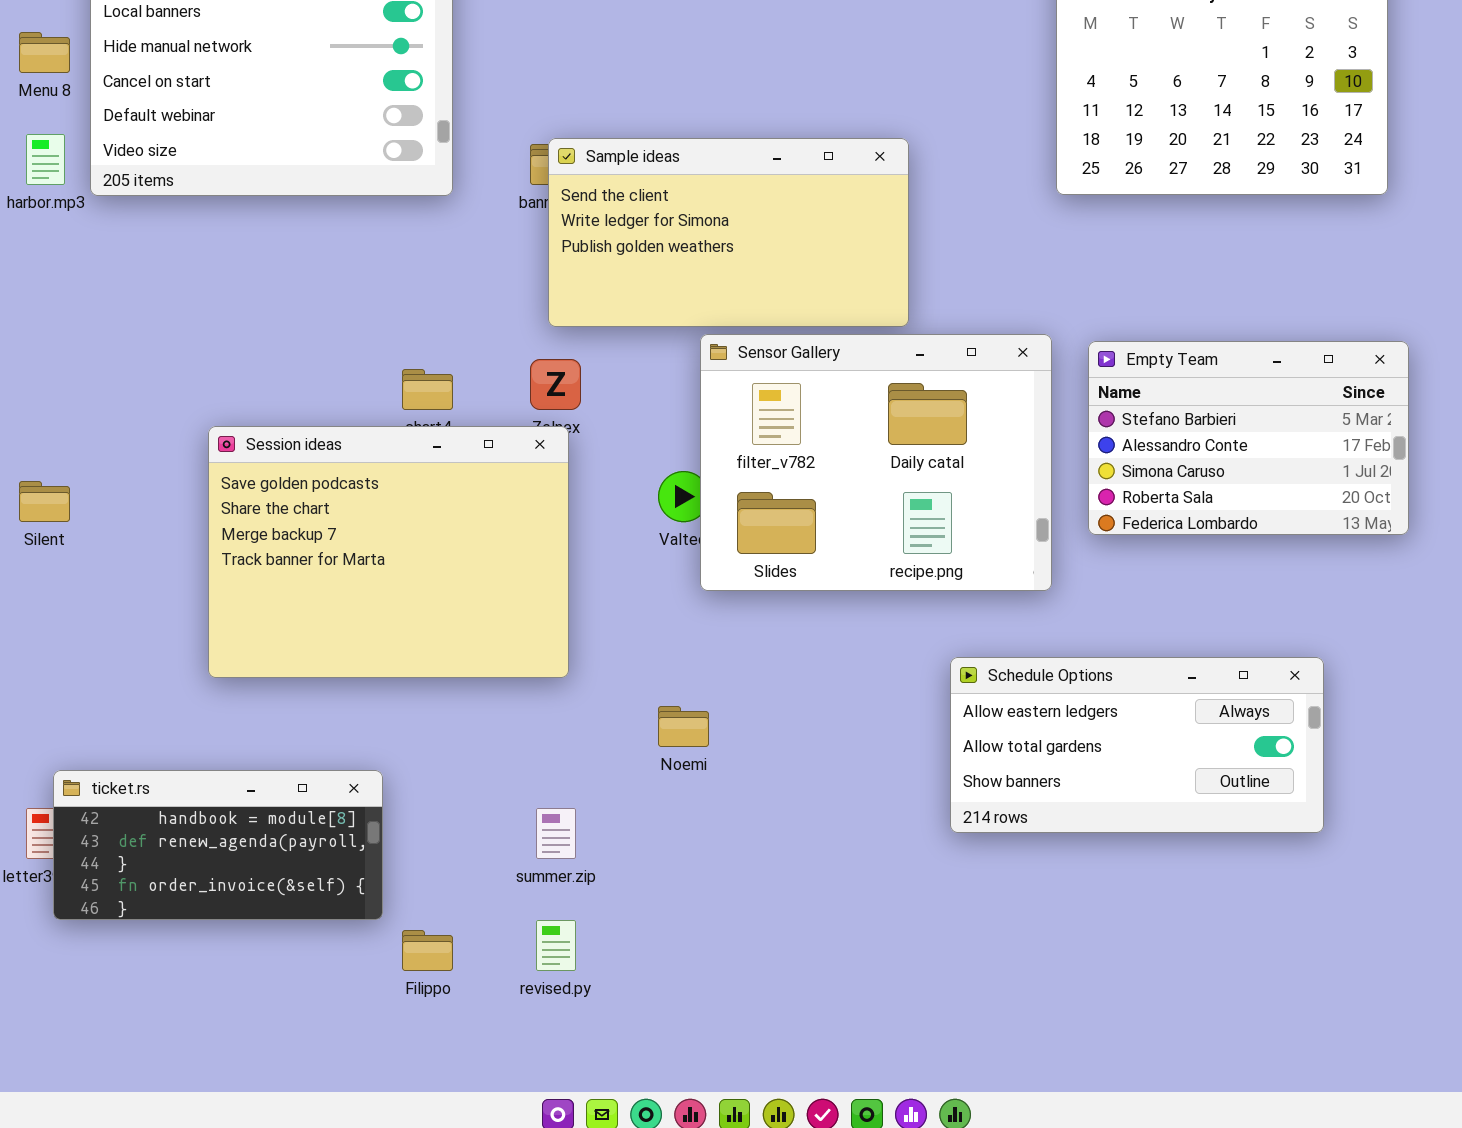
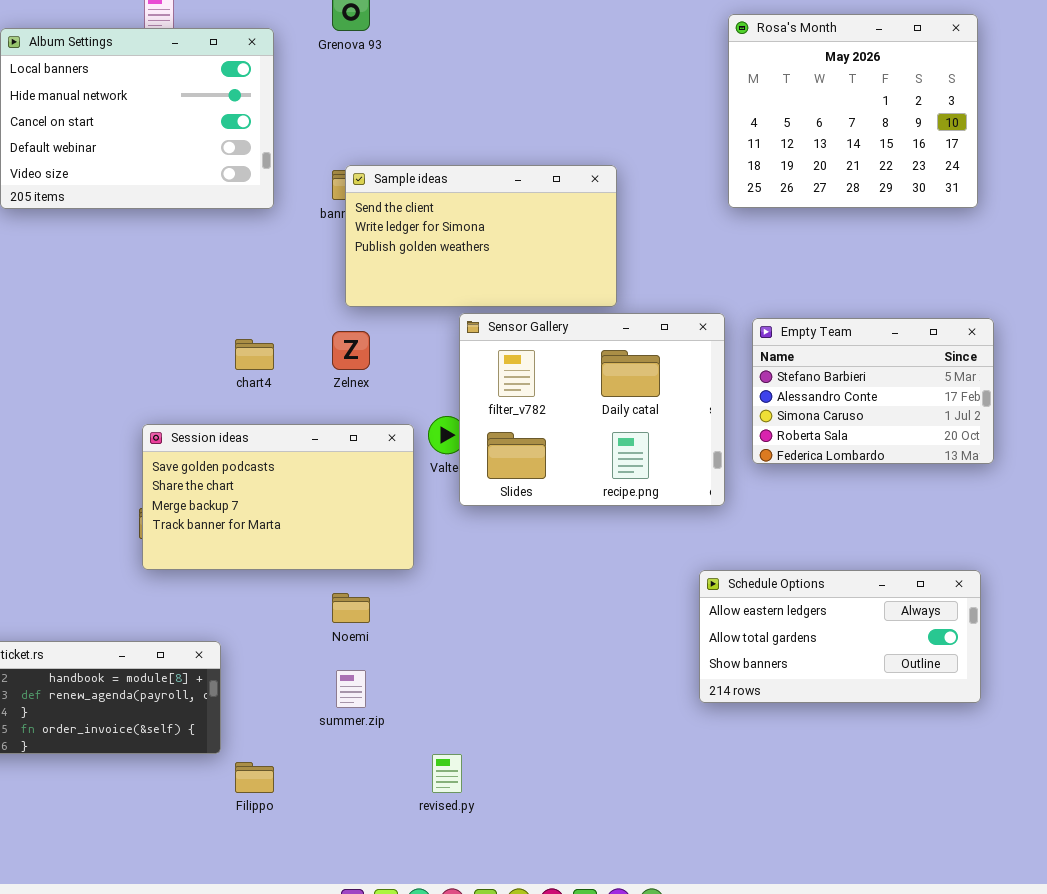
Session ideas: [208,426,569,678] -> [142,424,414,570], moved, resized
Schedule Options: [950,657,1324,833] -> [699,570,981,703], moved
Noemi: [658,706,709,747] -> [332,593,370,623], moved
revised.py: [536,920,576,971] -> [432,754,462,793], moved

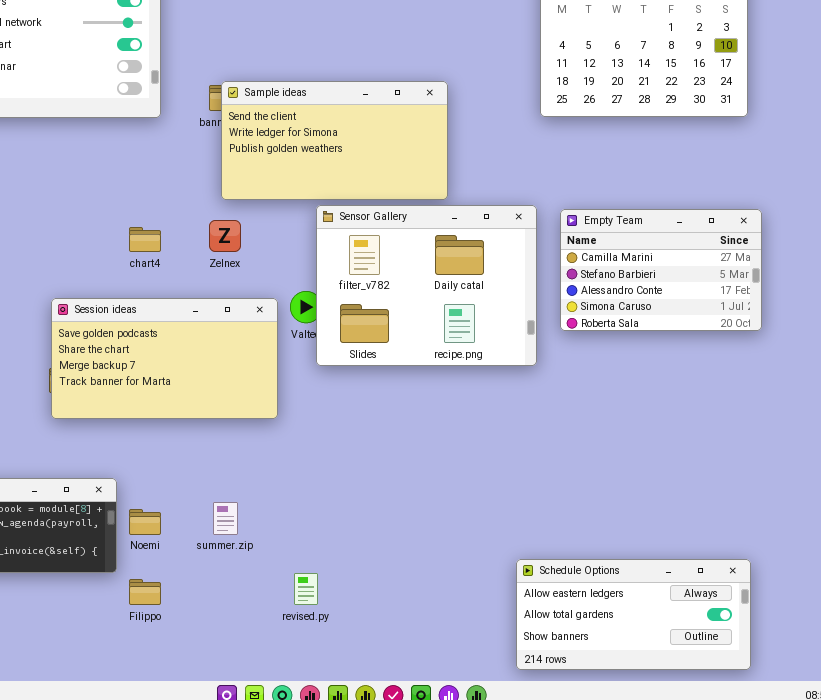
Empty Team: [752,318,994,464] -> [560,209,762,331], scrolled up 1 row
Schedule Options: [699,570,981,703] -> [516,559,751,670], moved
Noemi: [332,593,370,623] -> [129,509,161,535], moved

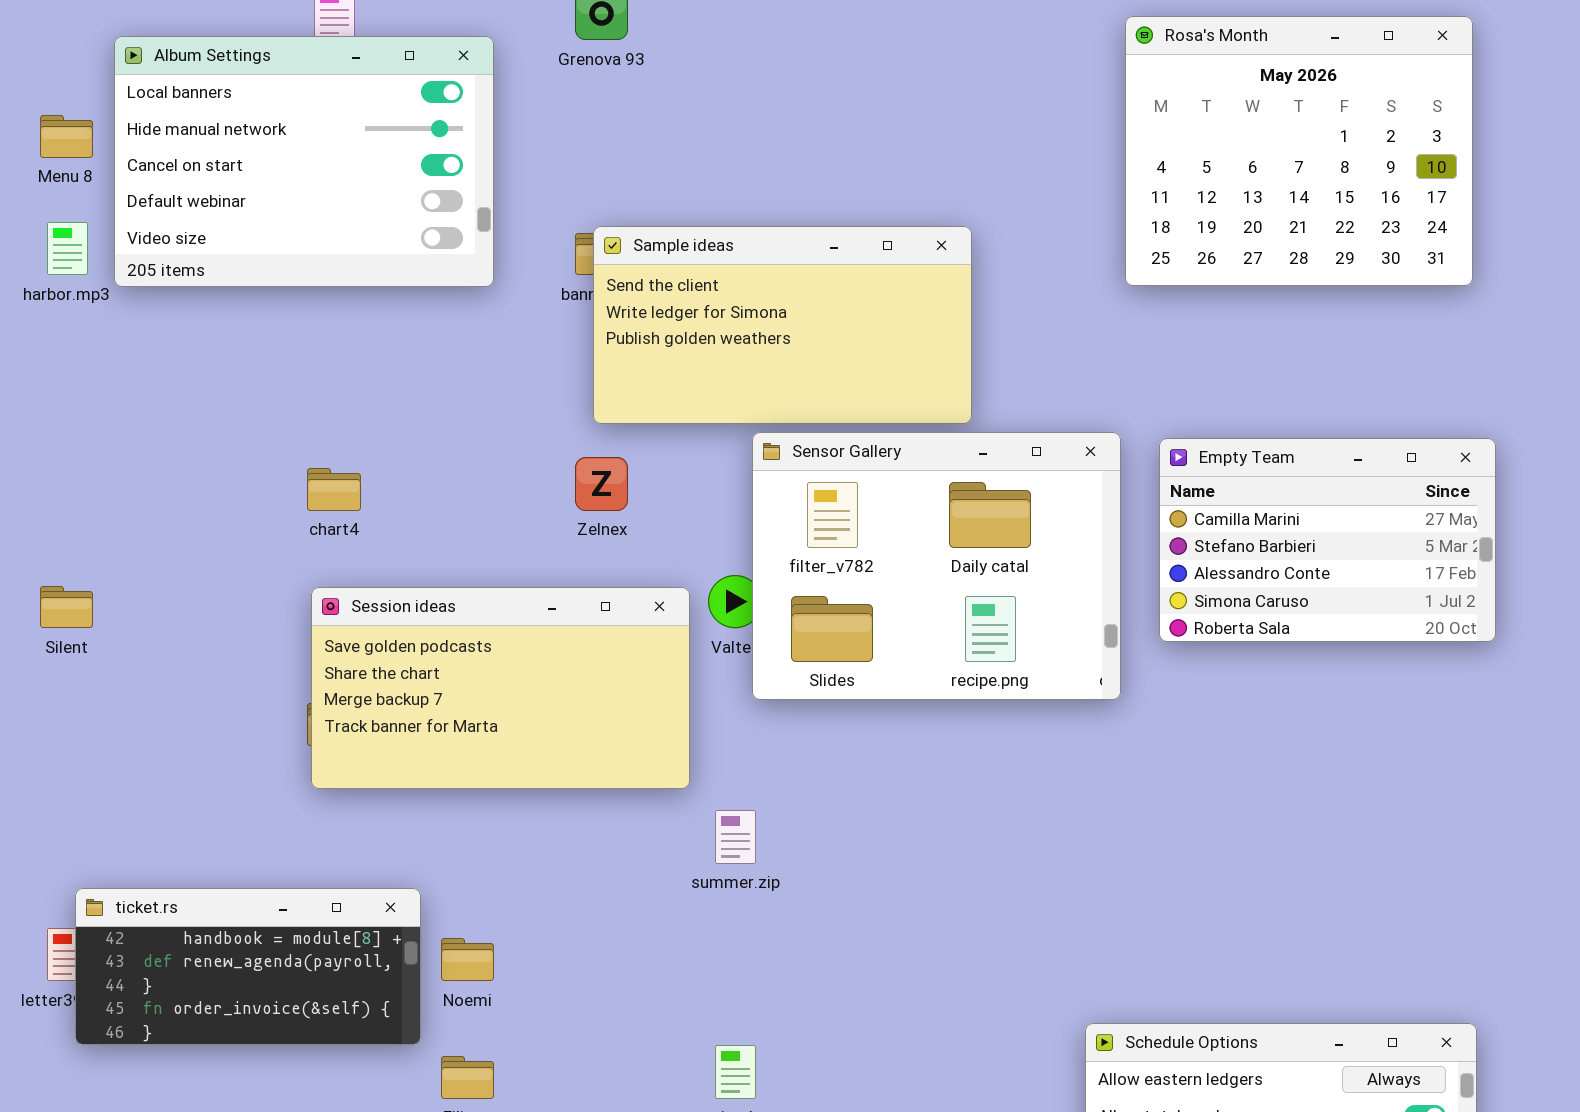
chart4: [129,227,161,252] -> [307,468,361,511], moved
summer.zip: [213,502,238,535] -> [715,810,756,864], moved

